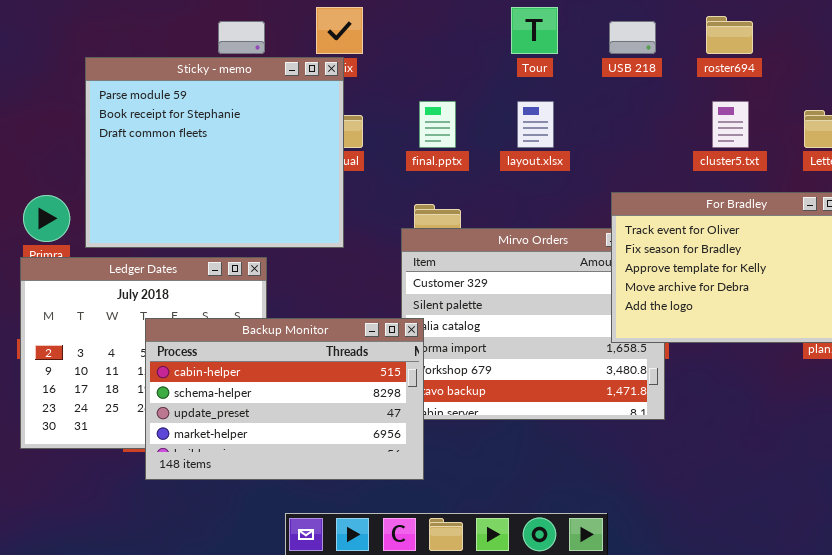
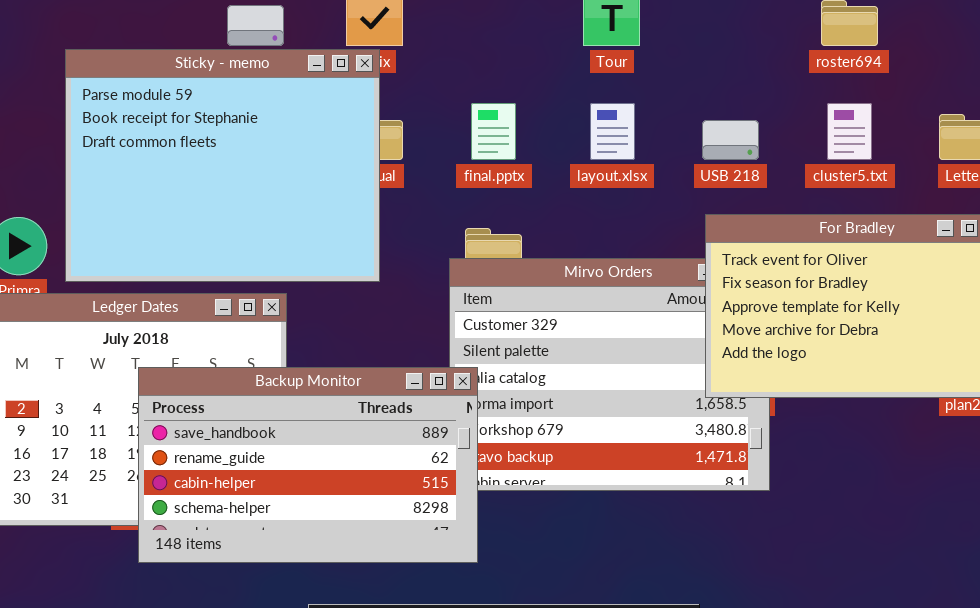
USB 218: [609,21,656,54] -> [702,120,759,160], moved
Backup Monitor: [145,318,424,480] -> [138,367,478,563], scrolled up 2 rows

